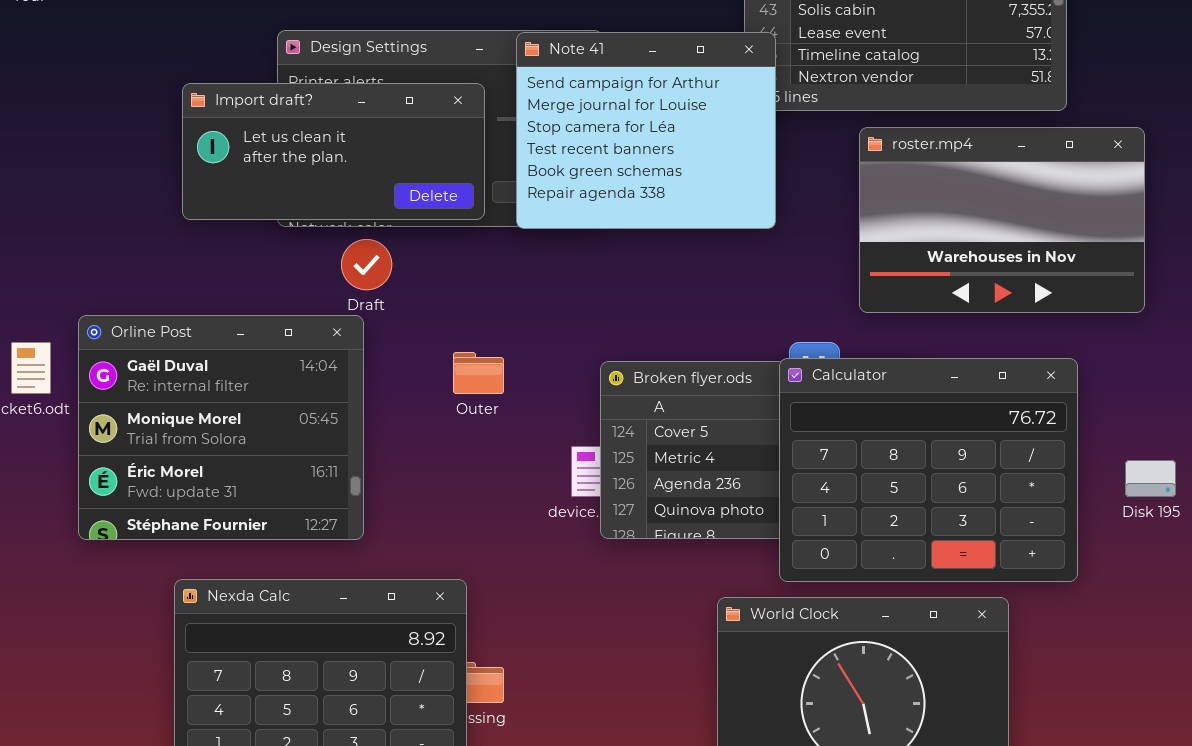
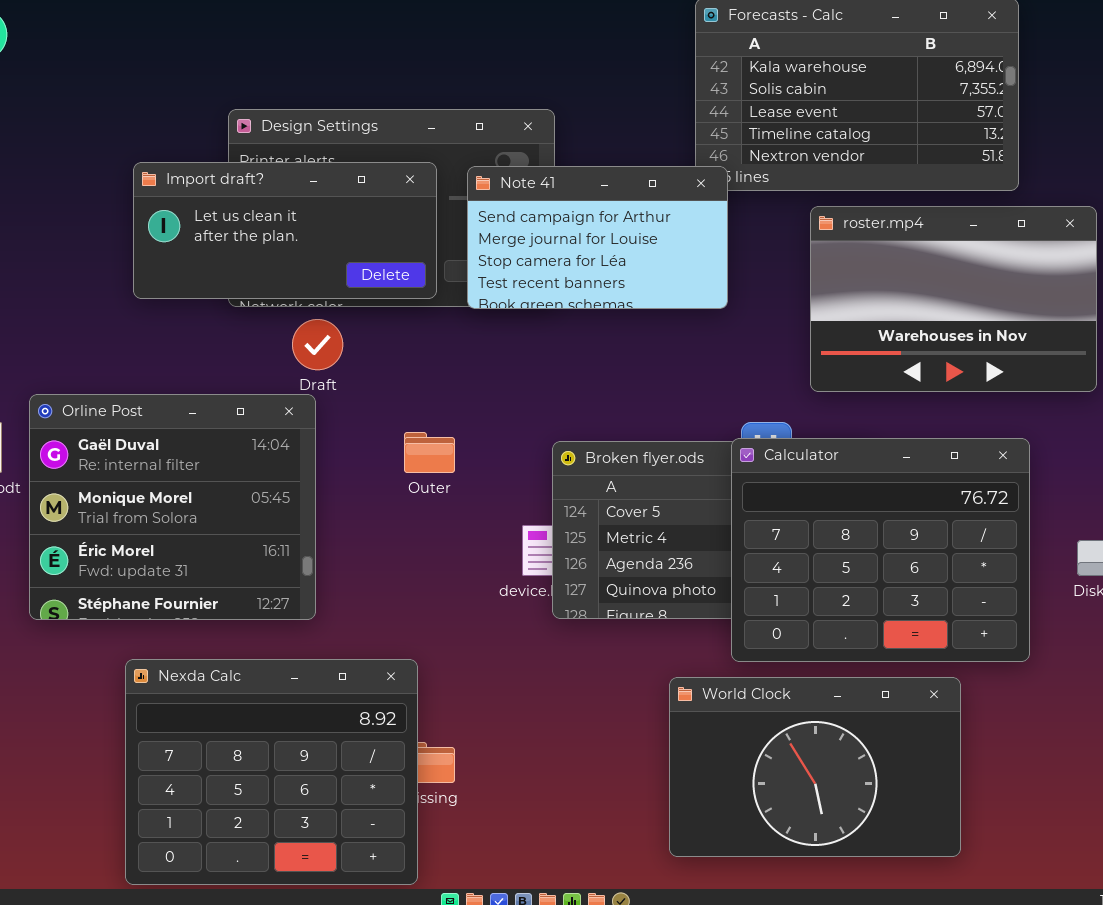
Note 41: [516,32,776,229] -> [467,166,728,309], resized

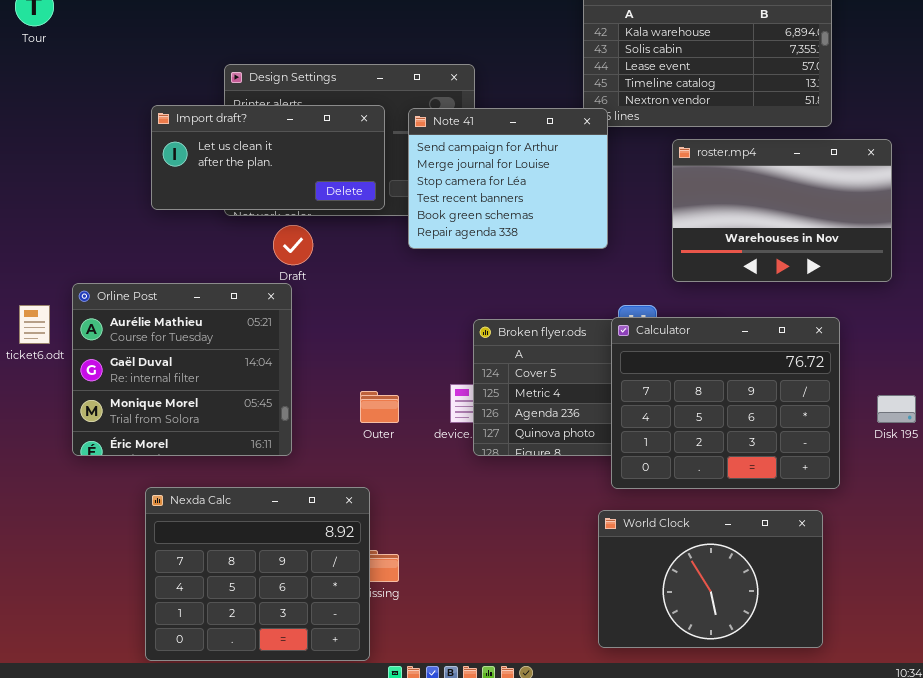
Note 41: [467,166,728,309] -> [408,108,608,249], resized
Orline Post: [29,394,316,620] -> [72,283,292,456], scrolled up 1 row
Outer: [404,432,455,473] -> [360,391,399,423], moved
World Clock: [669,677,961,857] -> [598,510,823,648], moved

